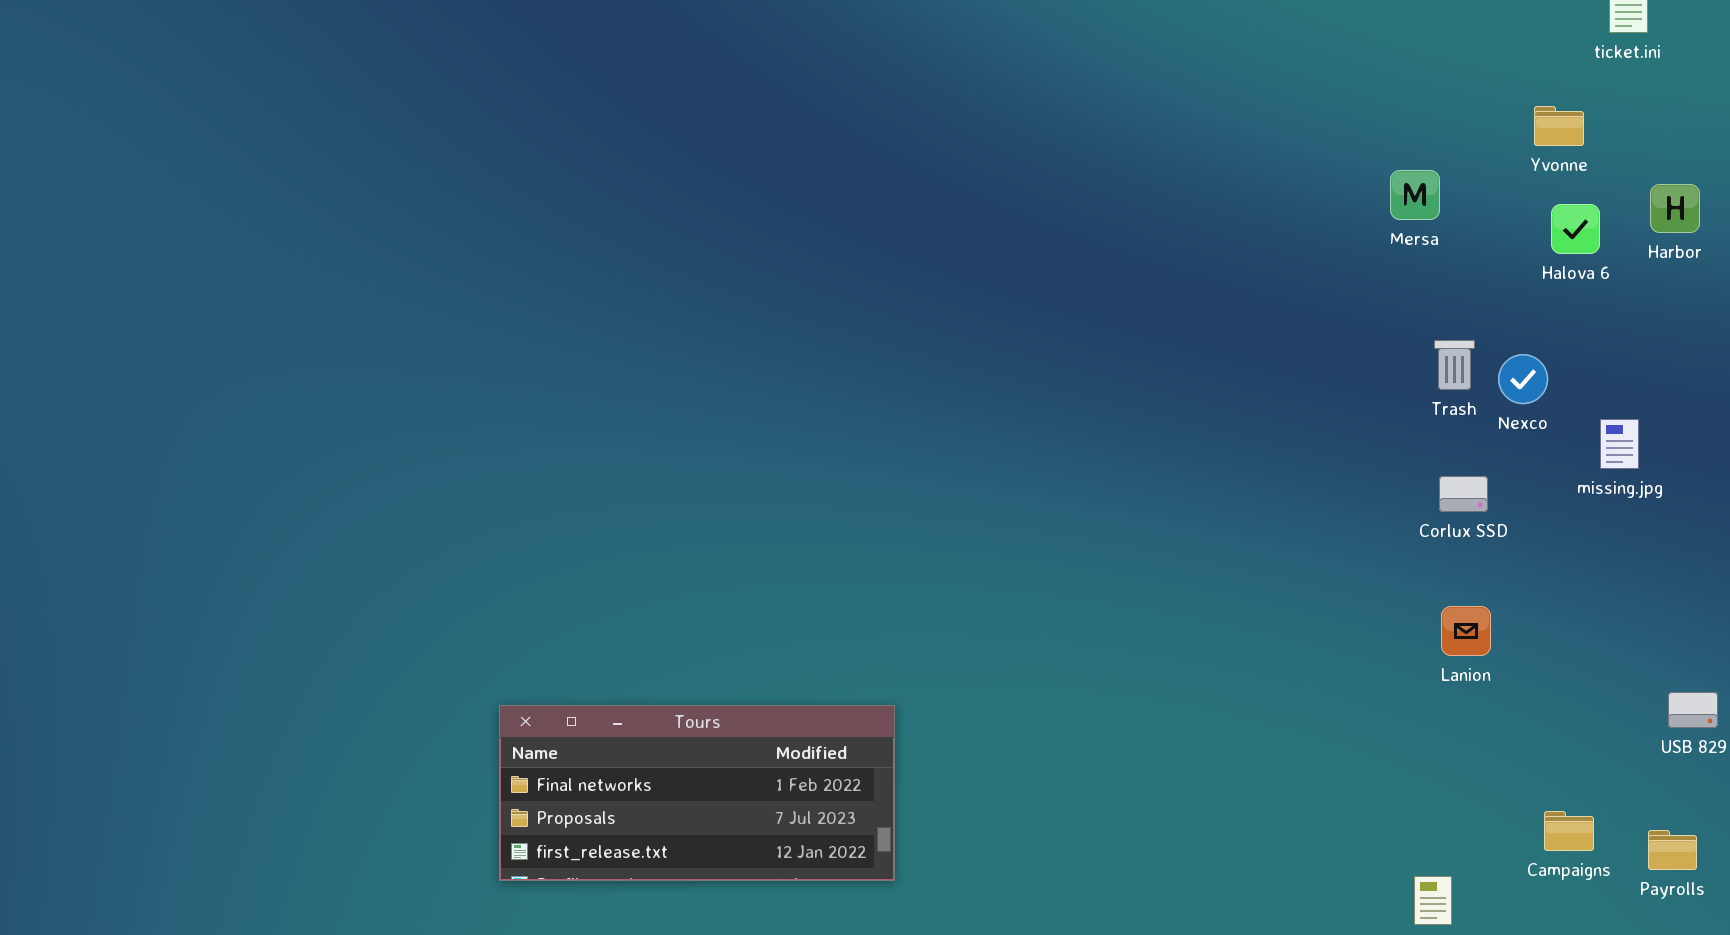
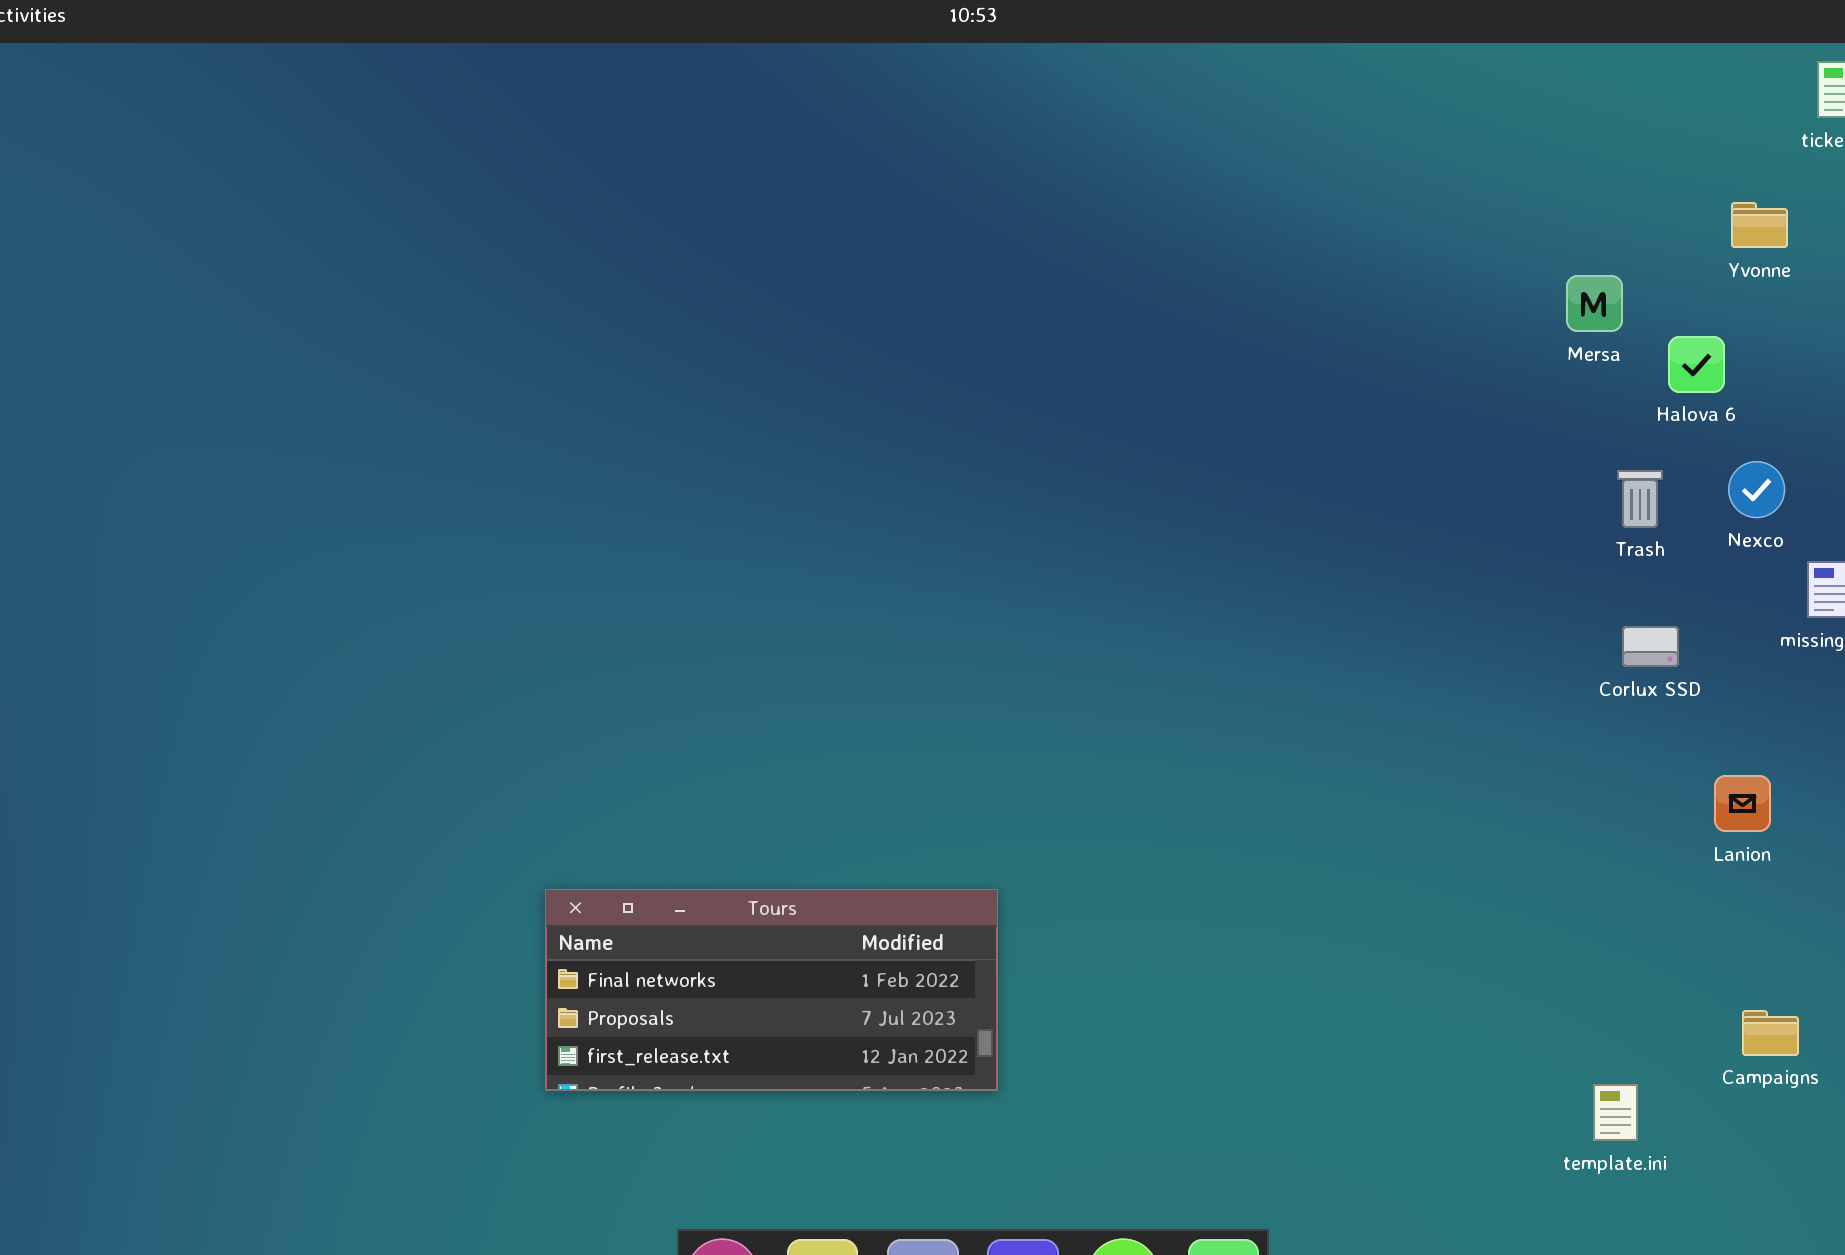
Halova 6: [1551,204,1600,254] -> [1668,336,1725,393], moved
Nexco: [1498,354,1548,404] -> [1728,461,1785,518], moved
Lanion: [1441,606,1491,656] -> [1714,775,1771,832], moved

